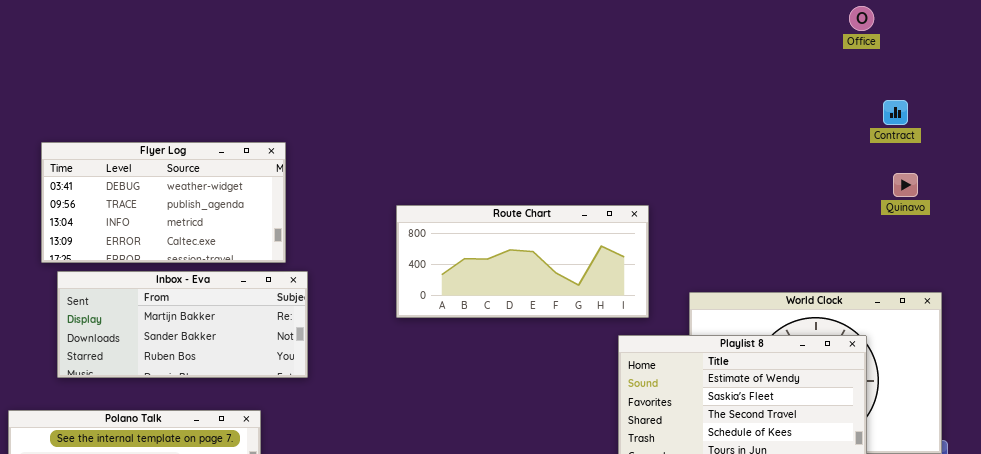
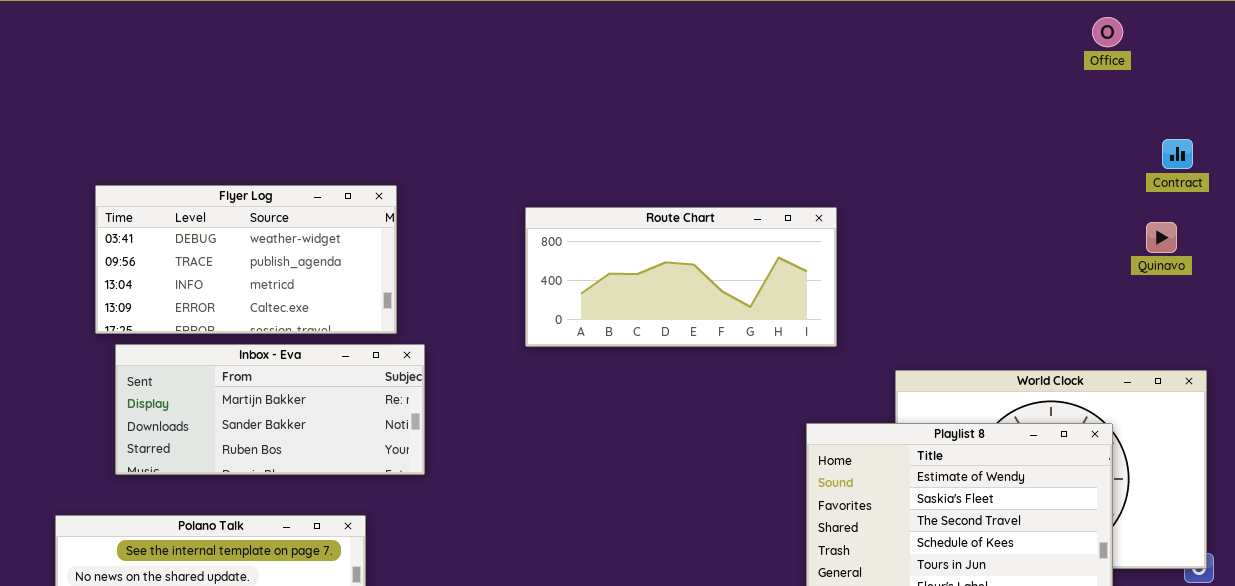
Contract: [883,100,908,125] -> [1162,139,1193,169], moved
Route Chart: [396,205,649,318] -> [525,207,837,347], moved

